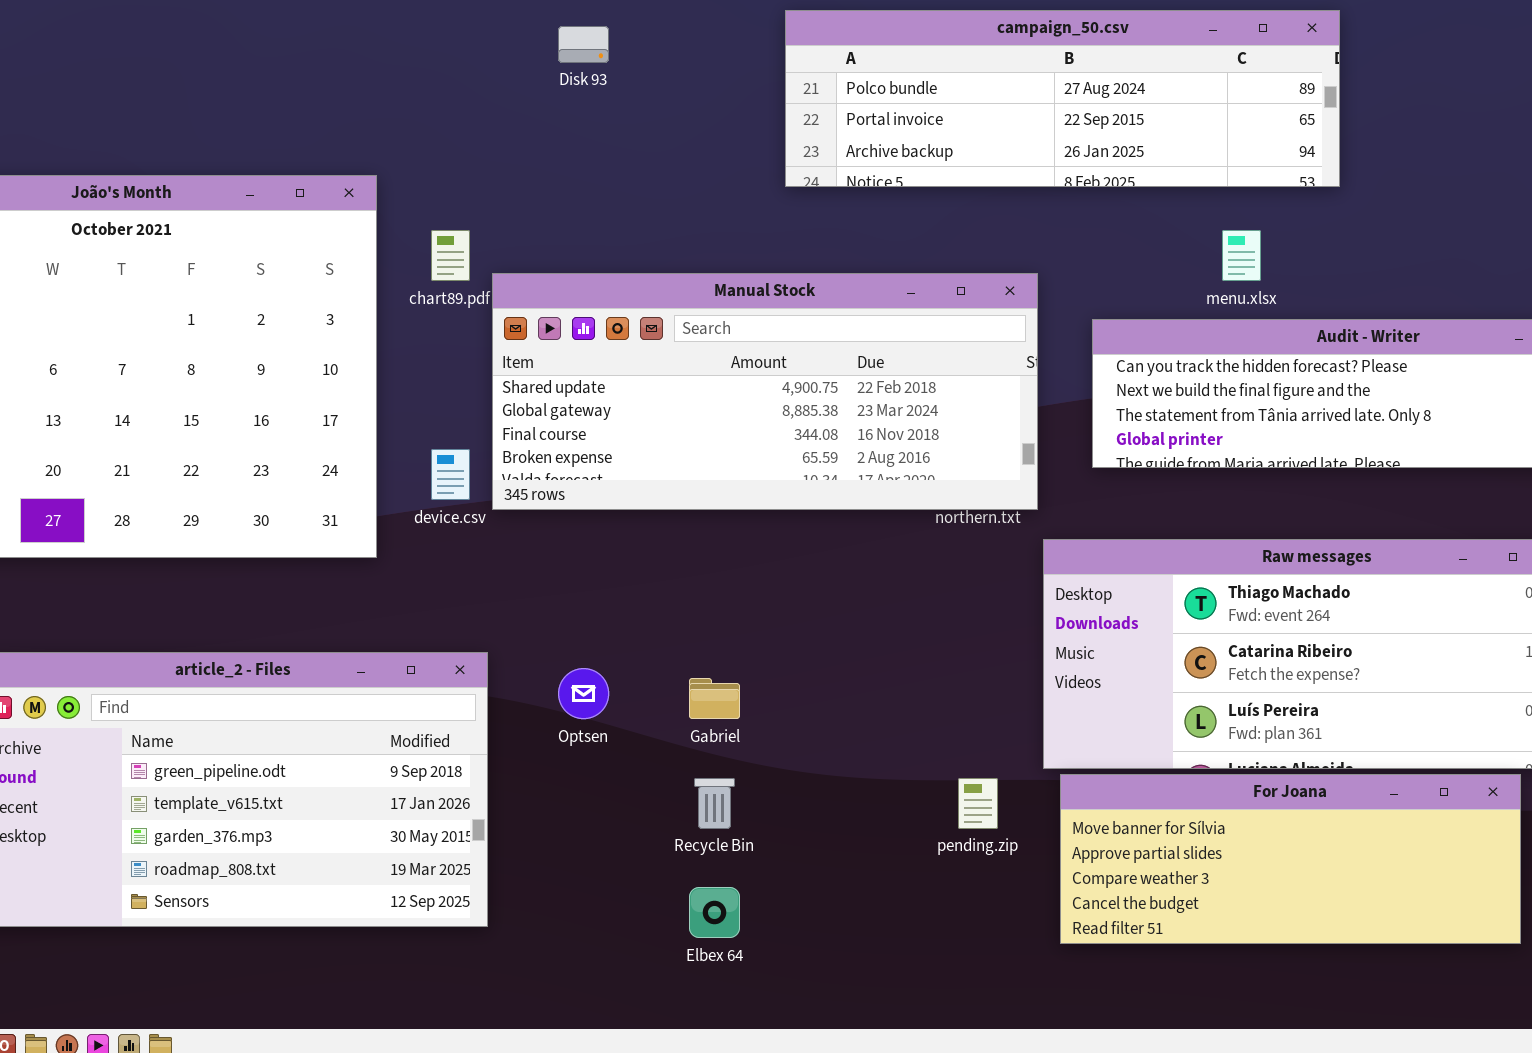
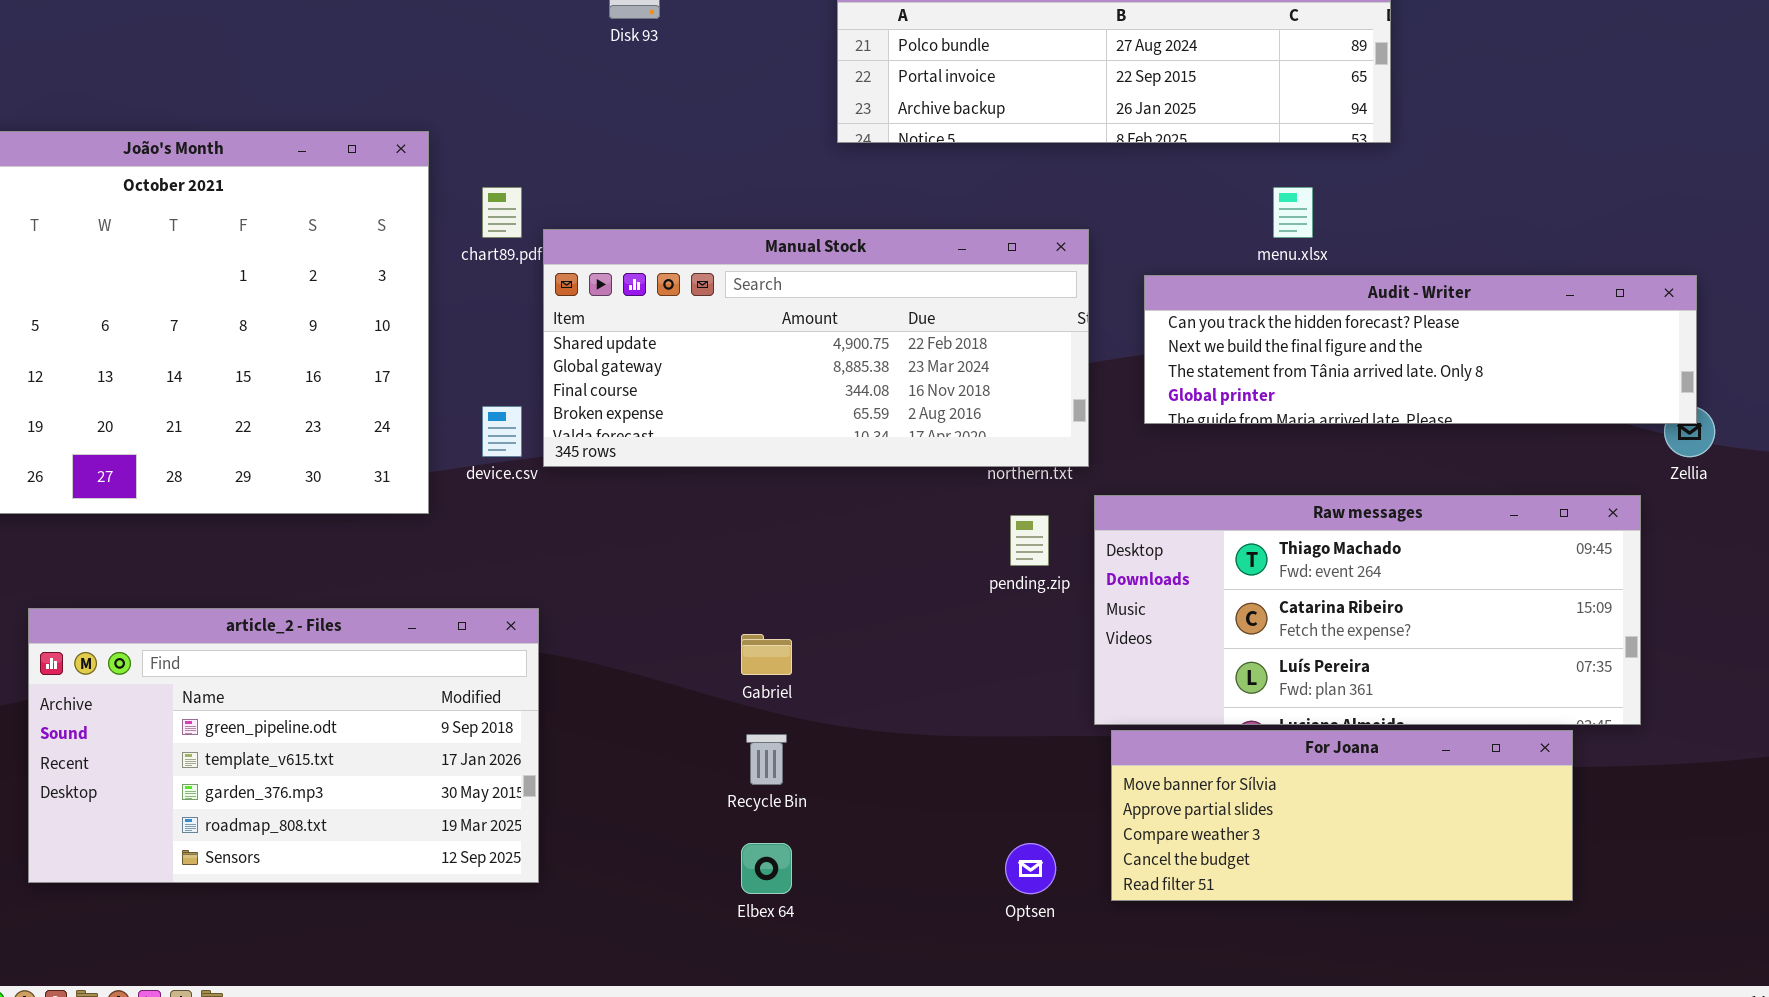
Optsen: [558,668,609,719] -> [1005,843,1056,894], moved
pending.zip: [958,778,998,829] -> [1010,515,1049,566], moved

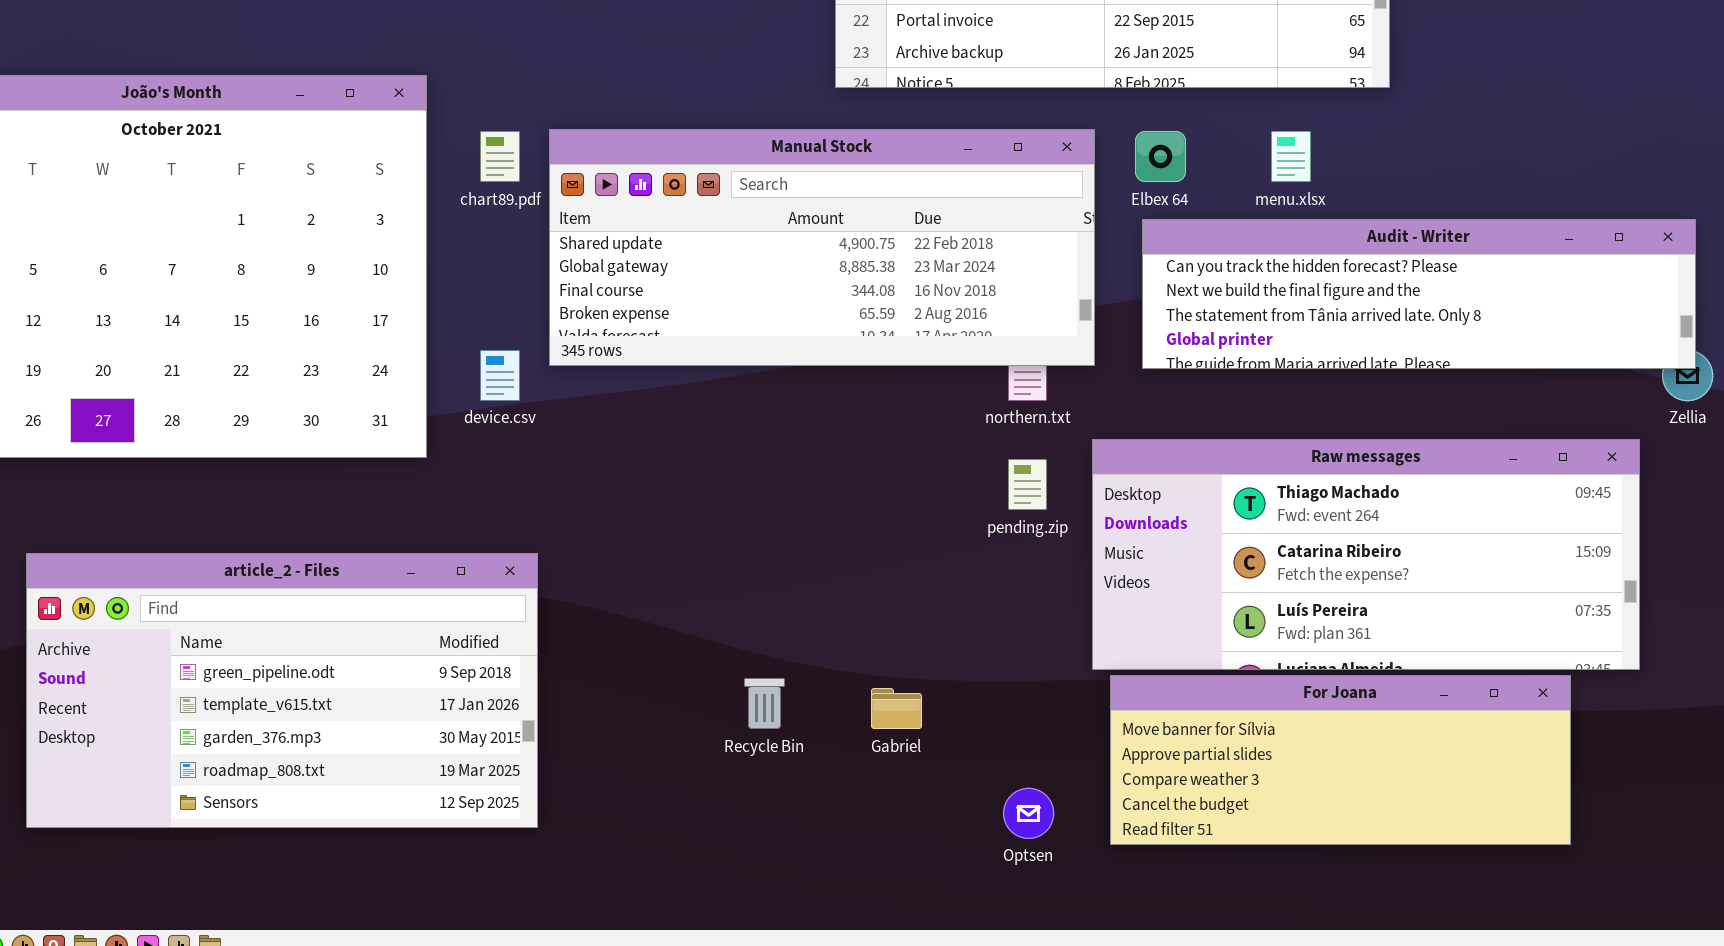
Manual Stock: [543,229,1089,467] -> [549,129,1095,366], moved
Gabriel: [741,634,792,675] -> [871,688,922,729], moved
Elbex 64: [741,843,792,894] -> [1135,131,1186,182], moved

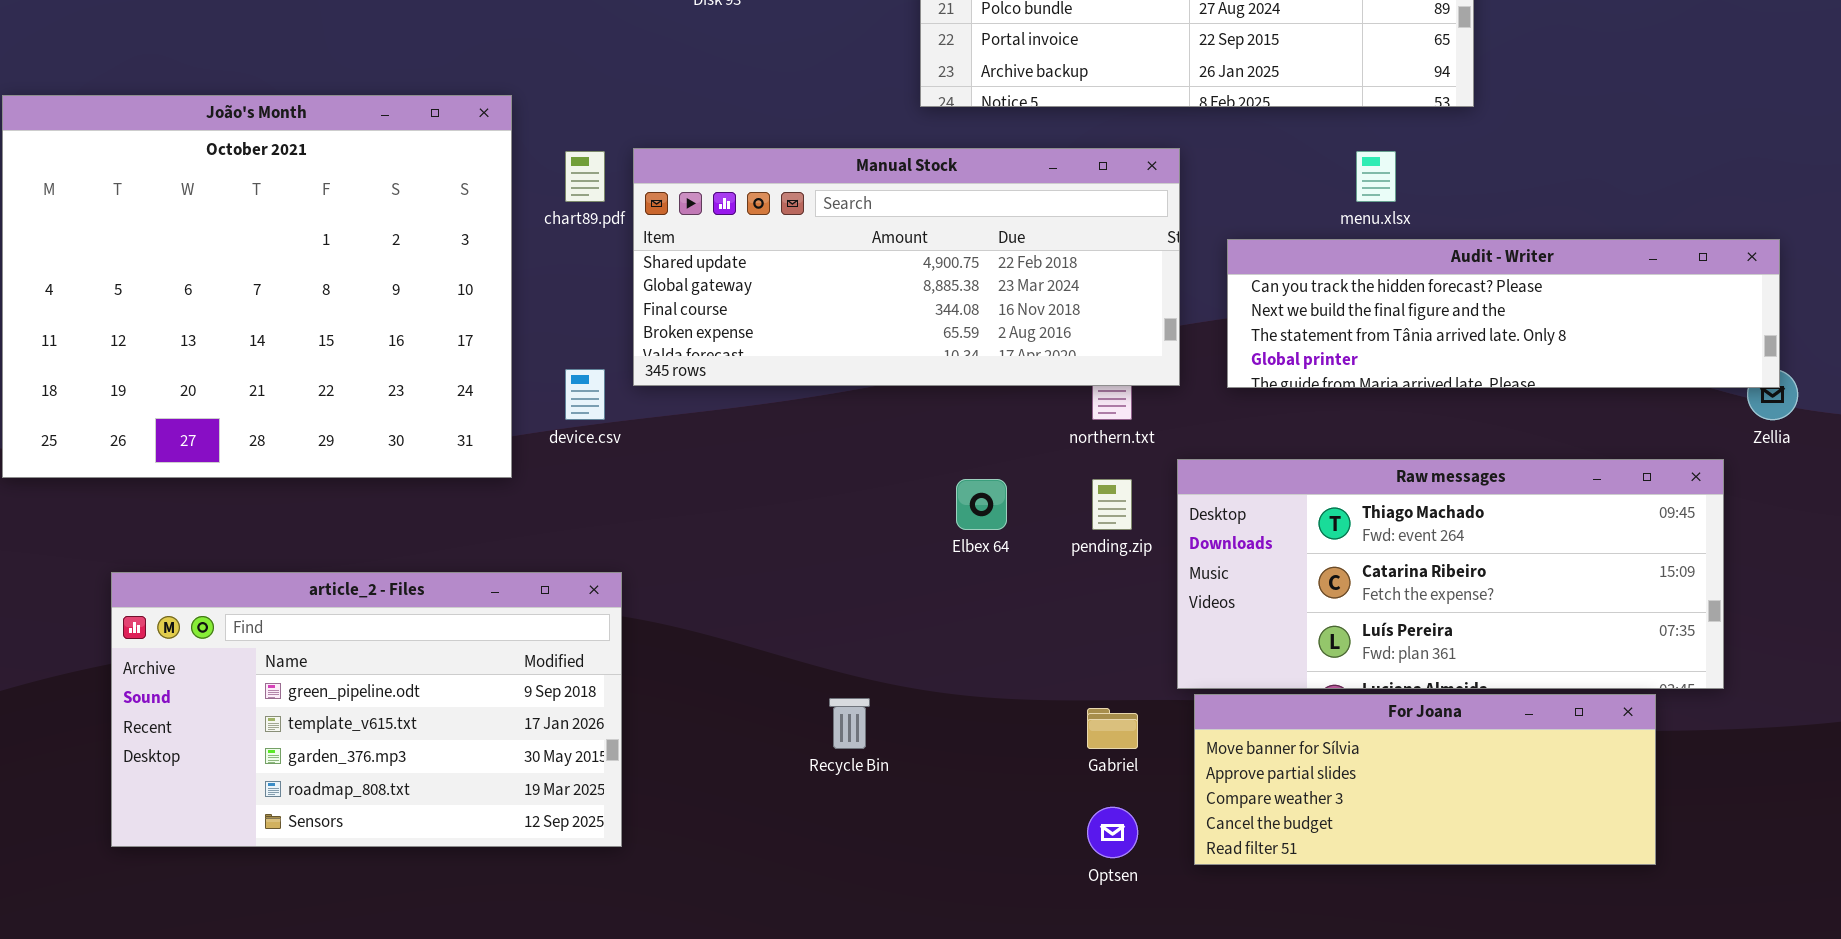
Elbex 64: [1135,131,1186,182] -> [956,479,1007,530], moved
Gabriel: [871,688,922,729] -> [1087,708,1138,749], moved

